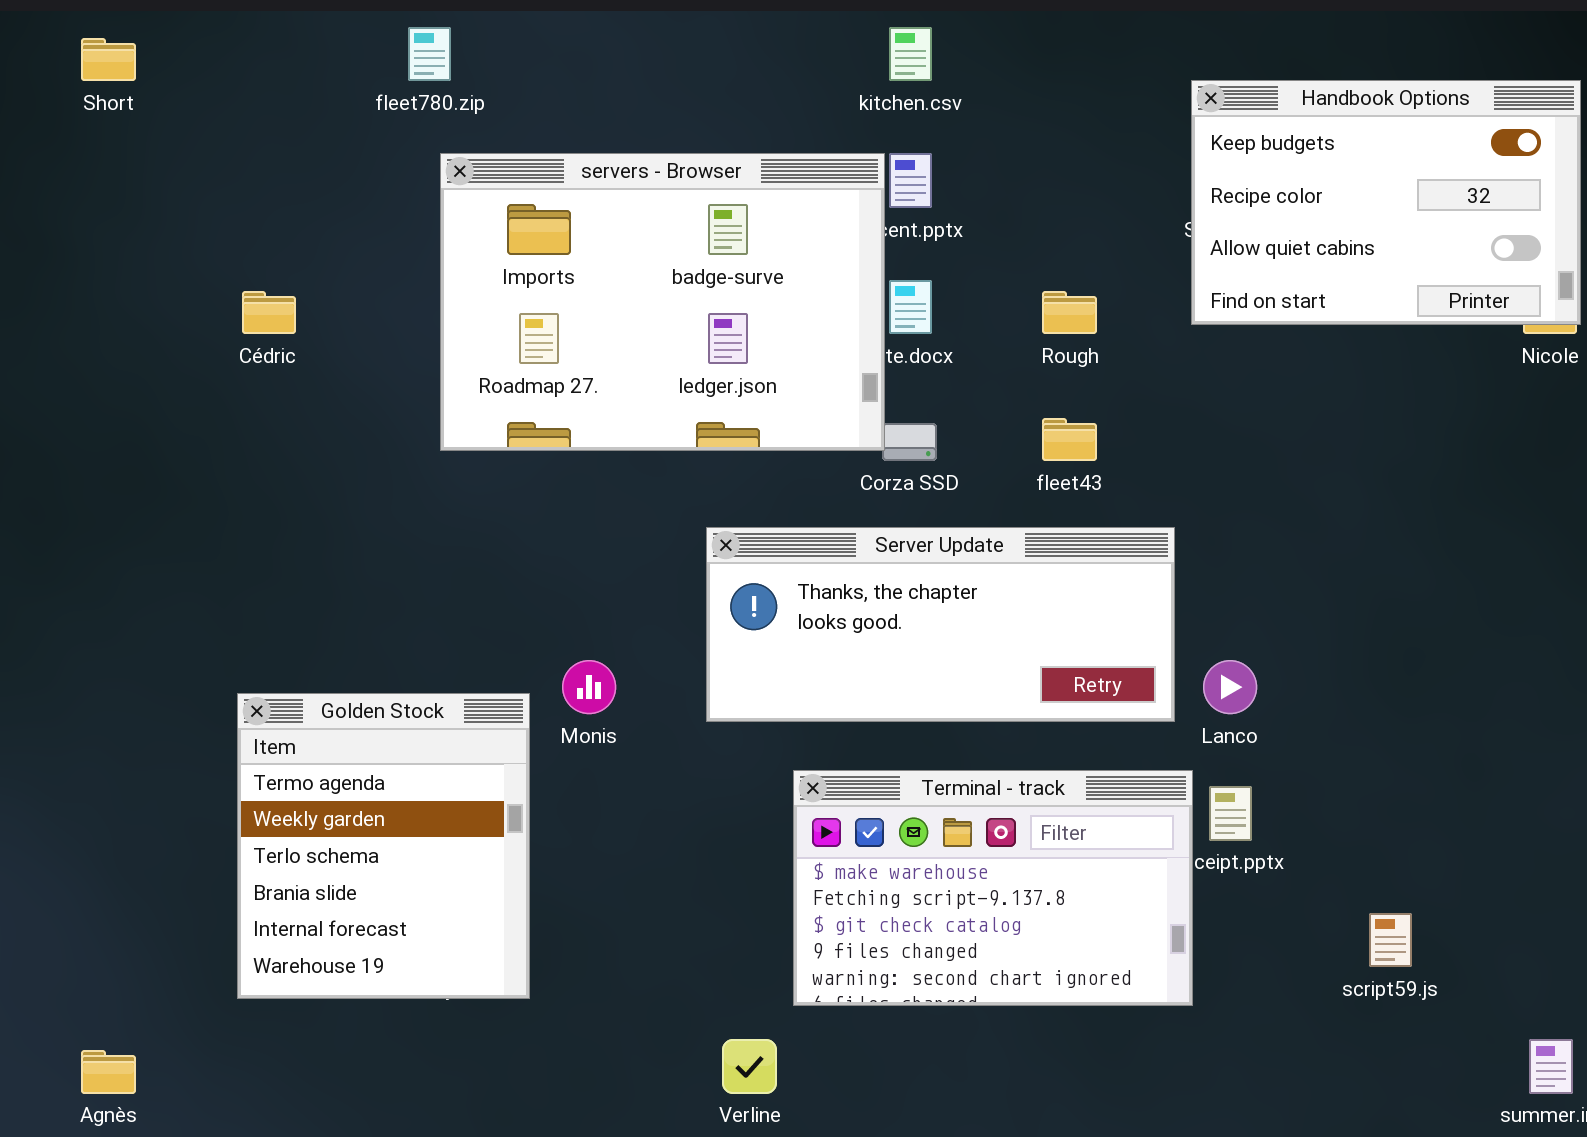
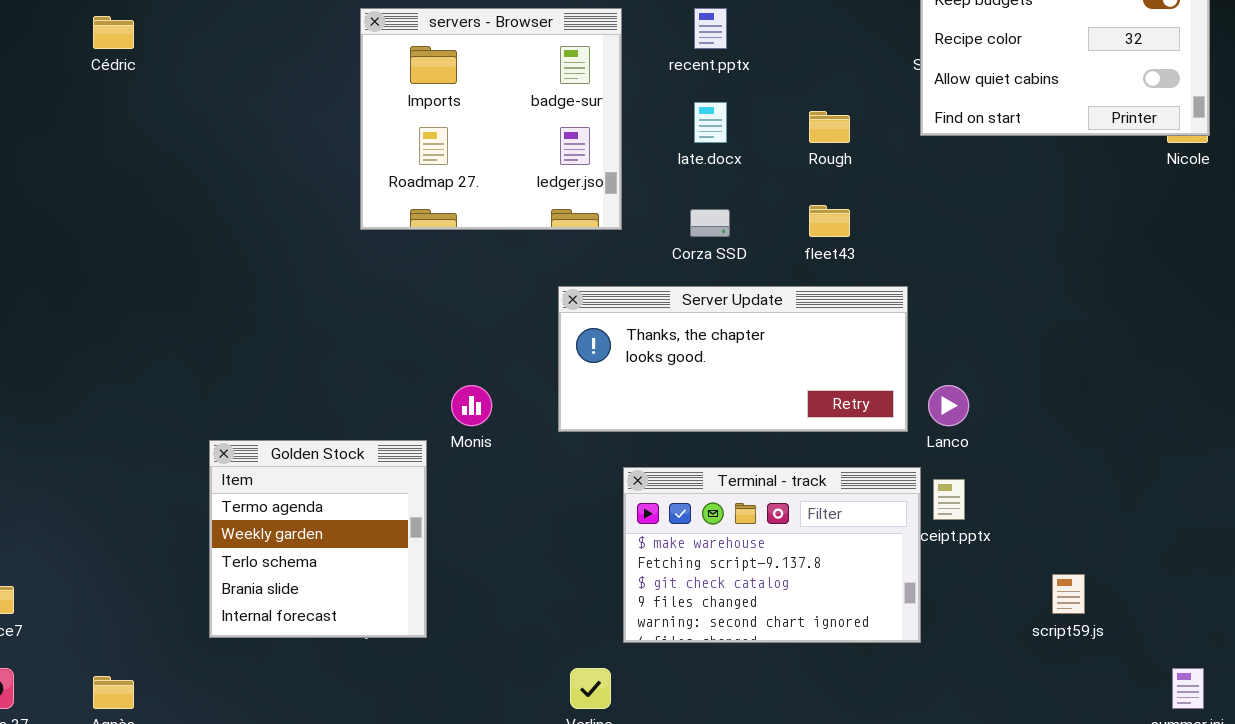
servers - Browser: [440,153,885,451] -> [360,8,622,230], resized
Cédric: [242,291,296,334] -> [93,16,134,49], moved
Golden Stock: [237,693,530,999] -> [209,440,427,638], resized

